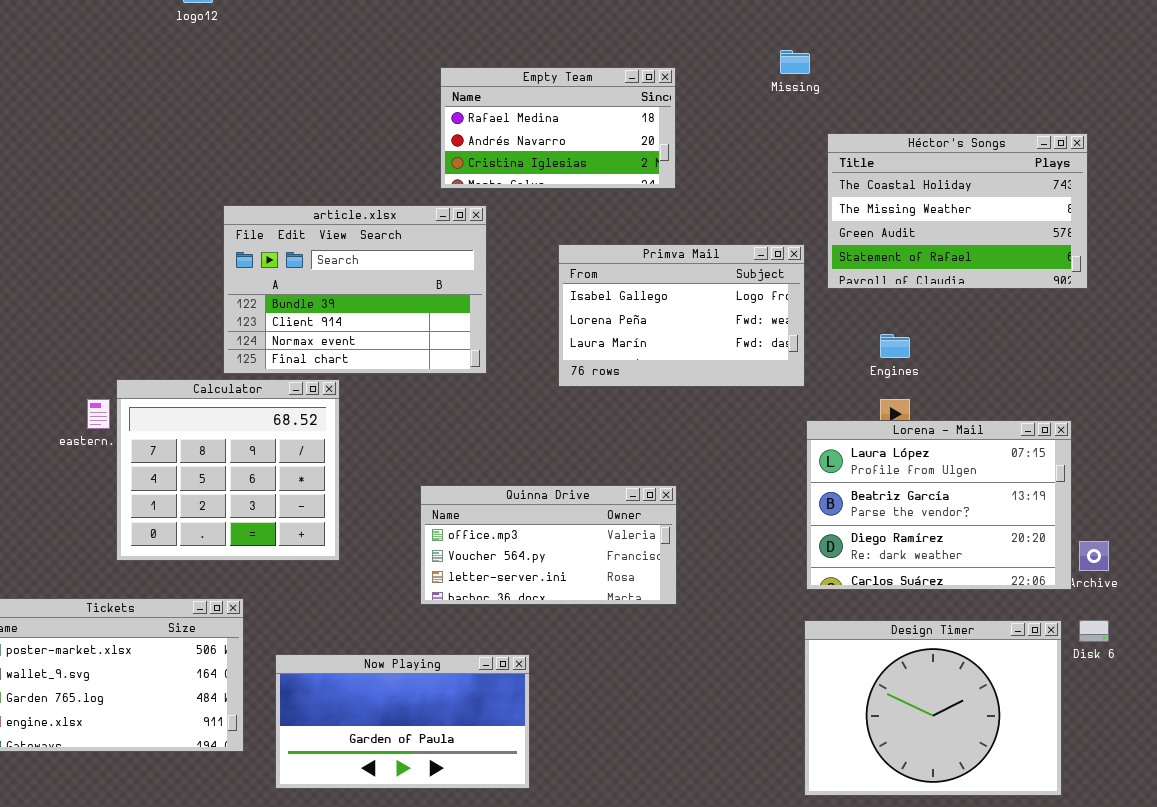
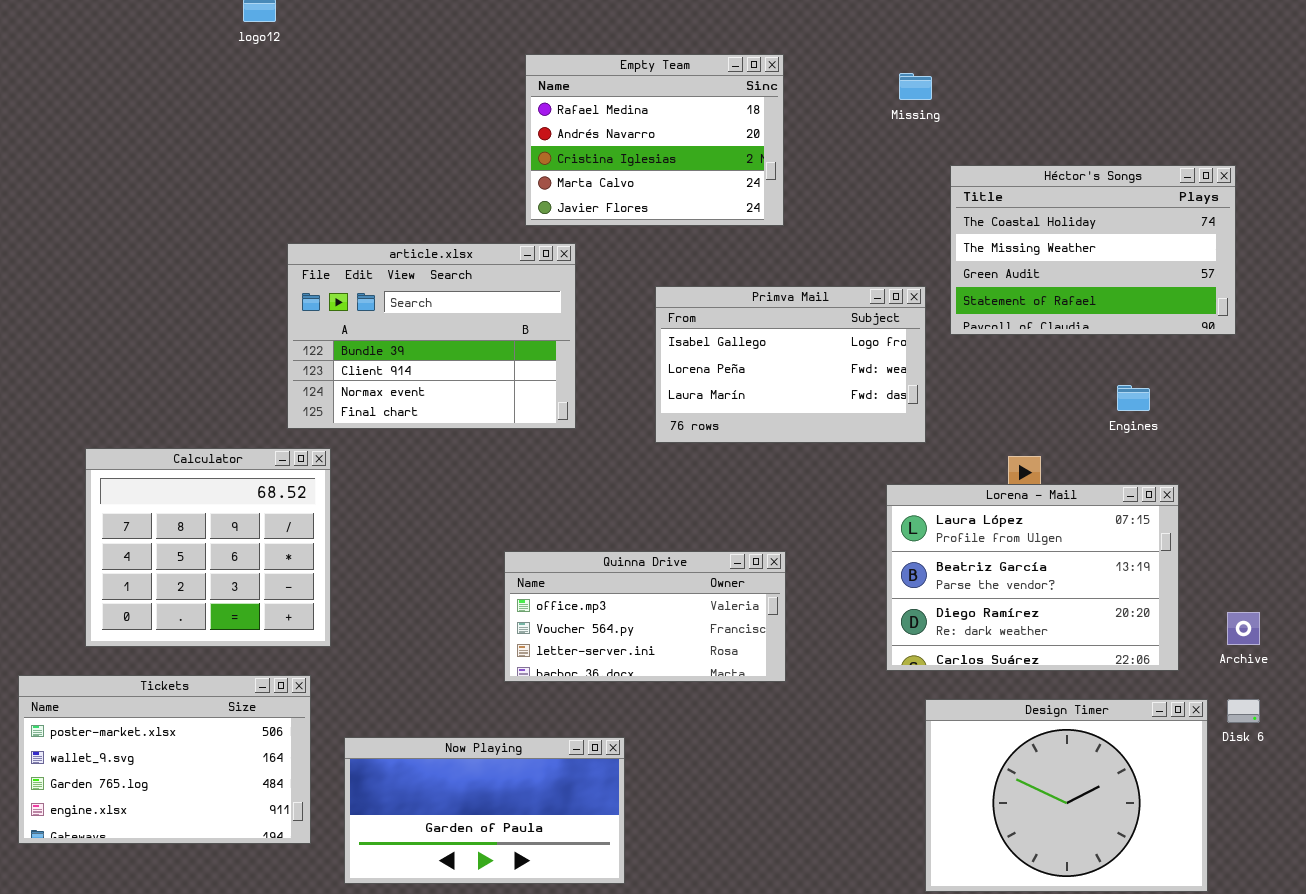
Empty Team: [440,67,676,189] -> [525,54,784,226], resized
Engines: [880,334,910,358] -> [1117,385,1150,411], moved
Calculator: [116,379,340,561] -> [85,448,331,647], moved
Lorena - Mail: [806,420,1072,590] -> [886,484,1179,671], moved

